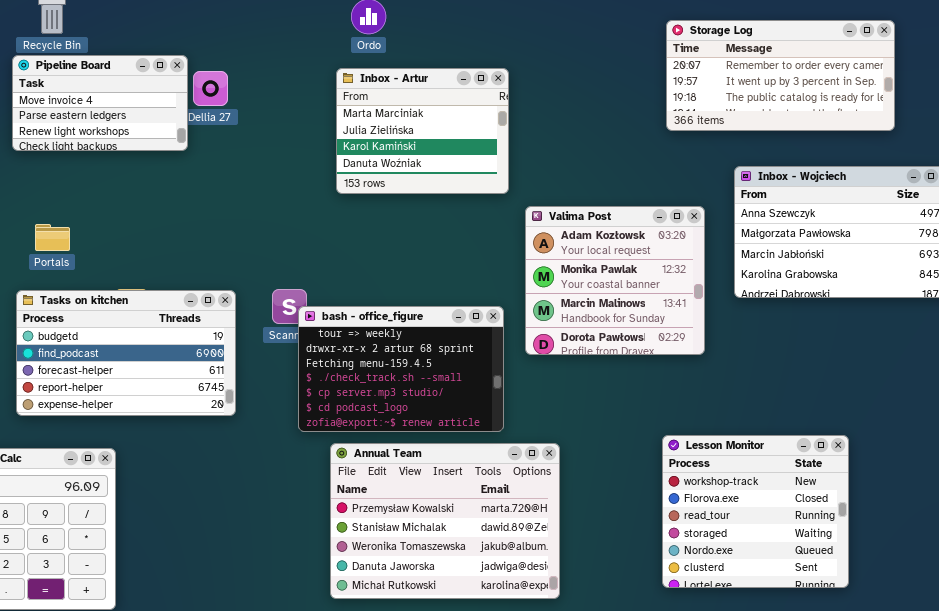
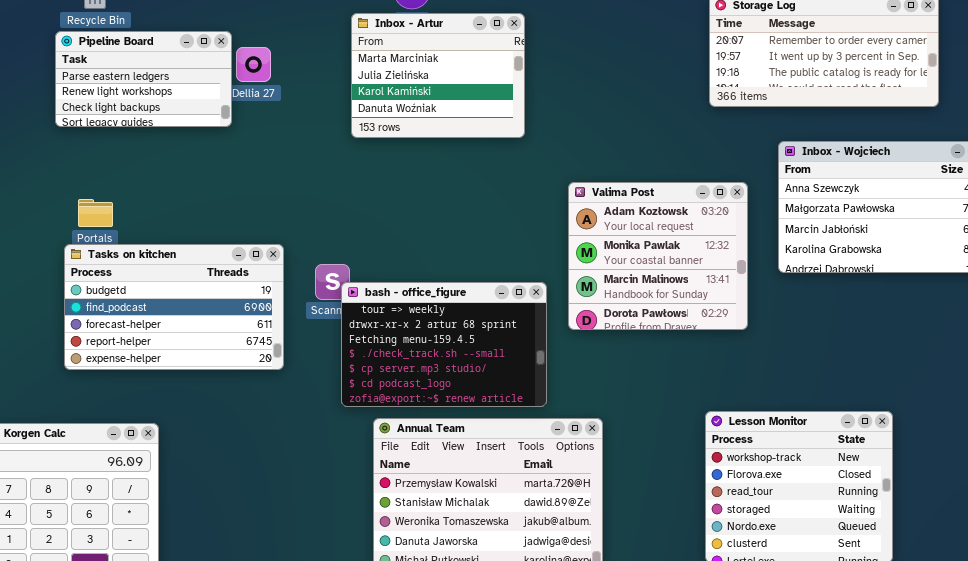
Pipeline Board: [12,55,188,151] -> [55,31,232,127], scrolled down 1 row
Inbox - Artur: [336,68,509,194] -> [351,13,525,138], moved
Tasks on kitchen: [16,290,236,416] -> [64,244,284,370], moved

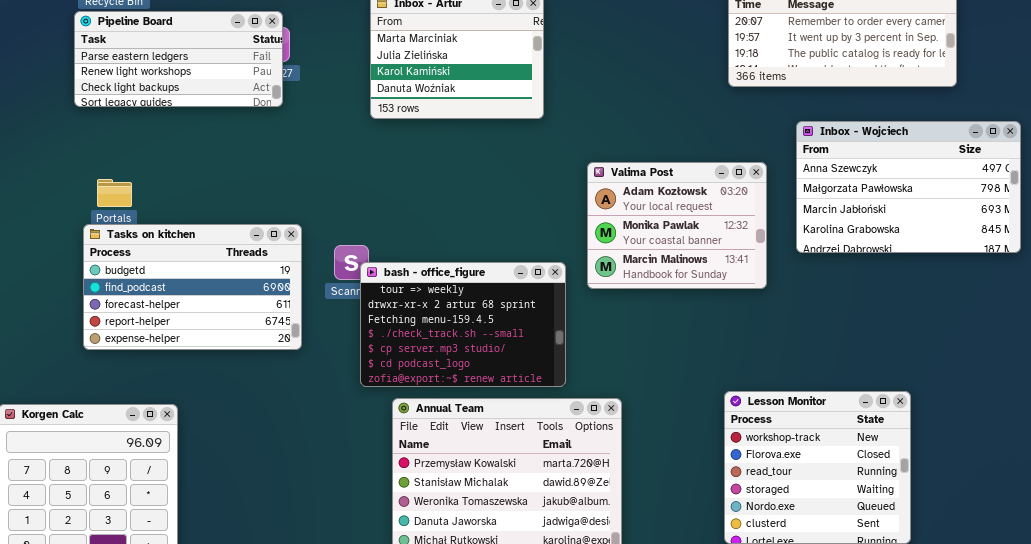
Pipeline Board: [55,31,232,127] -> [74,11,283,107], resized
Valima Post: [568,182,748,330] -> [587,162,767,289], resized

